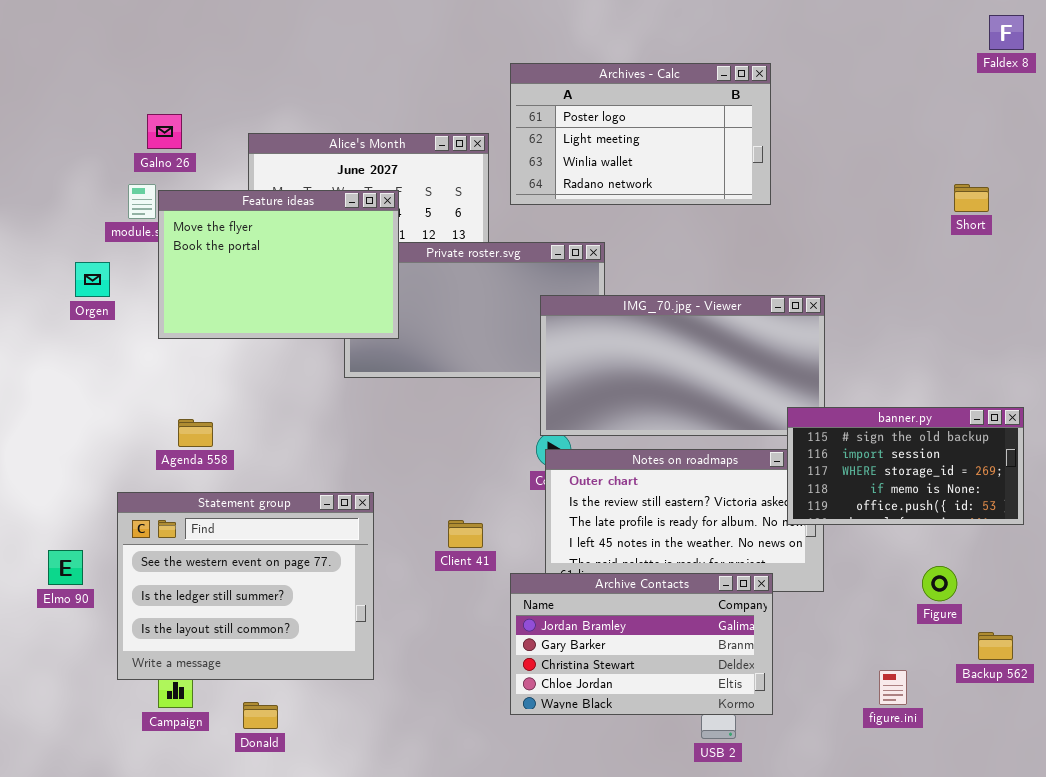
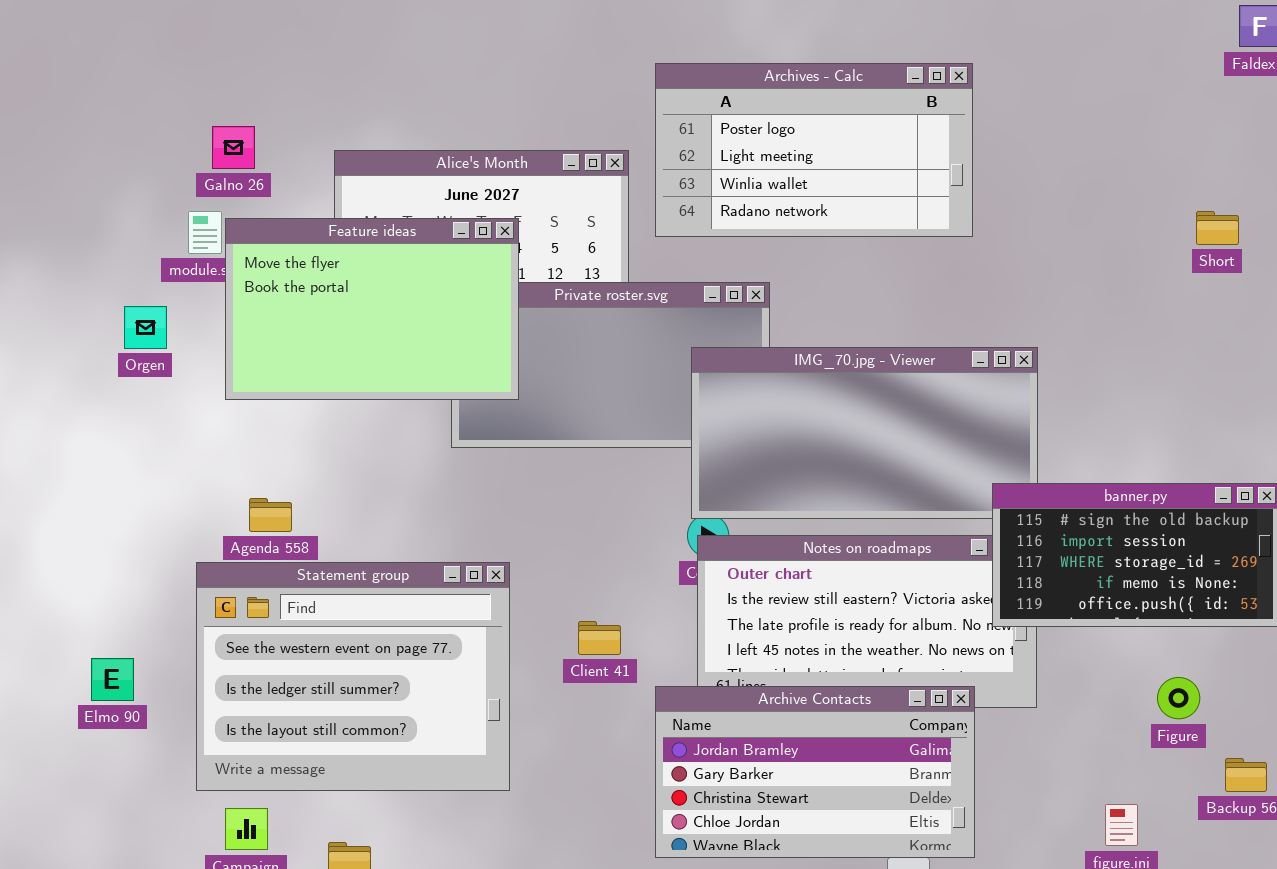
Statement group: [117,492,374,680] -> [196,562,510,791], moved

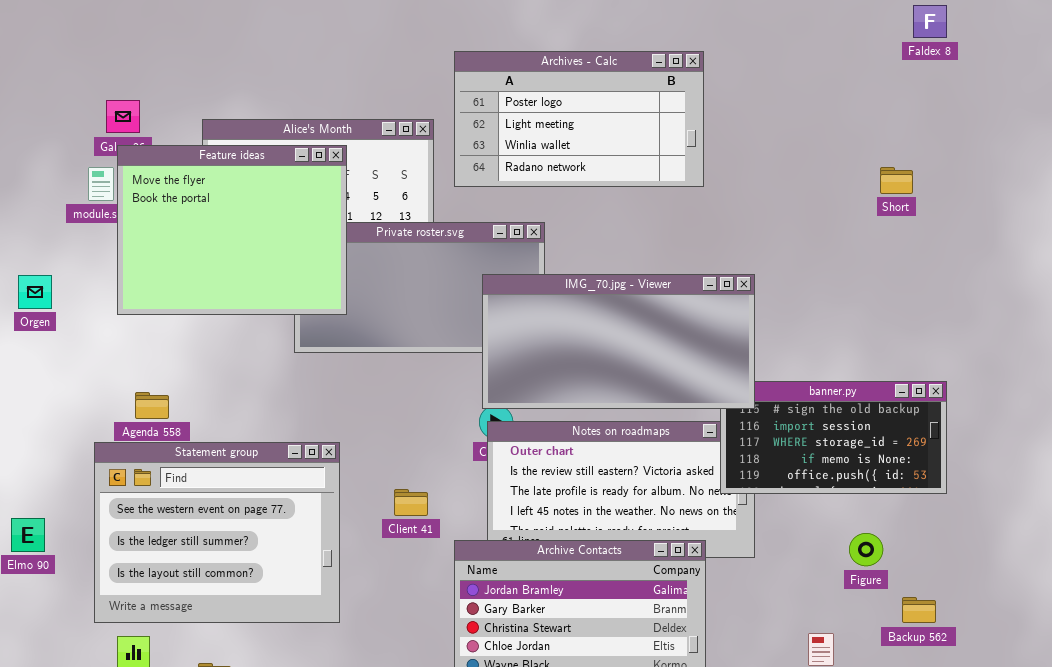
Feature ideas: [225,218,519,400] -> [117,145,347,315], resized
Orgen: [124,306,167,349] -> [18,275,52,309], moved
IMG_70.jpg - Viewer: [691,347,1038,519] -> [482,274,755,409], raised

